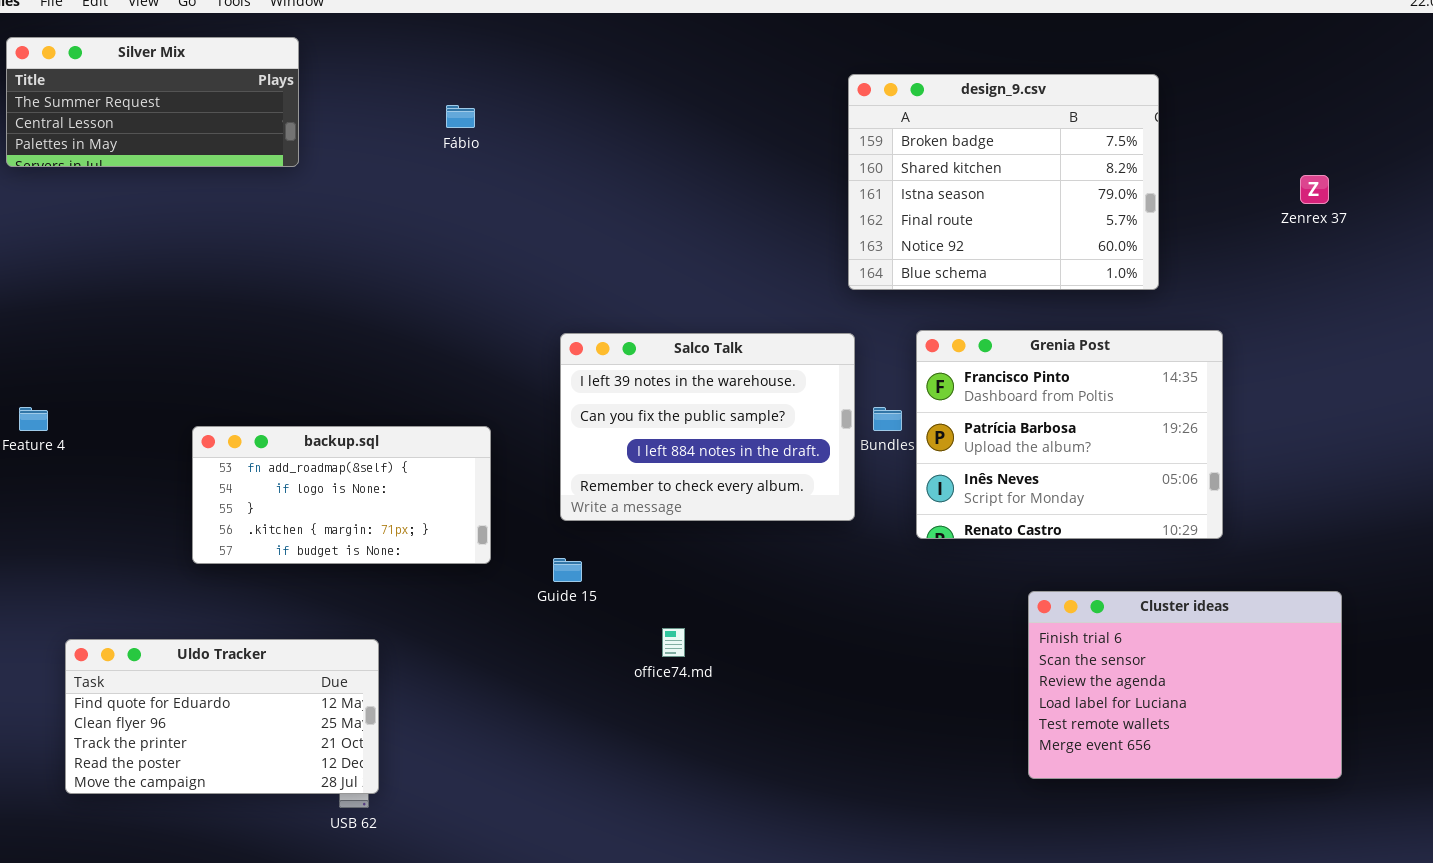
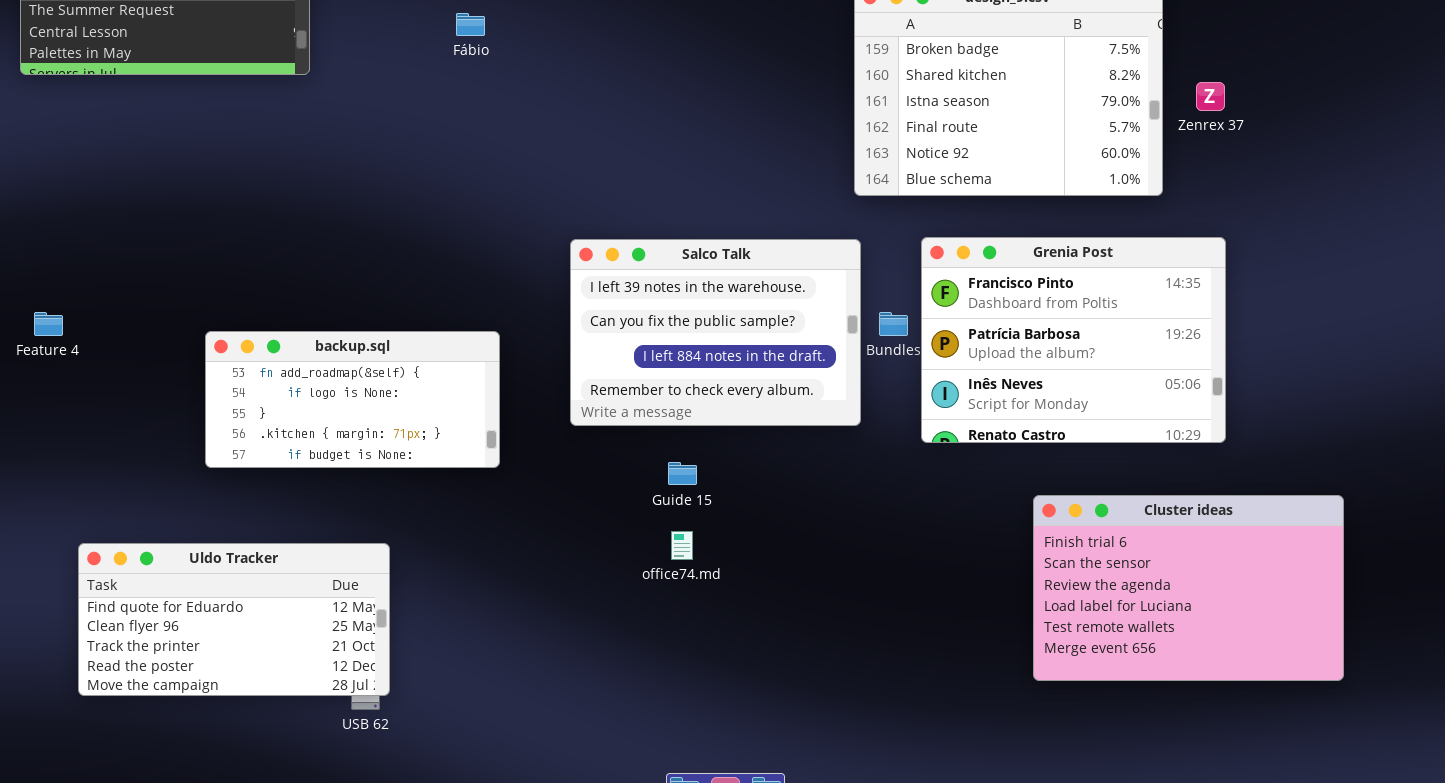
Zenrex 37: [1300,175,1329,204] -> [1196,82,1225,111], moved
Guide 15: [553,558,582,582] -> [668,462,697,485], moved

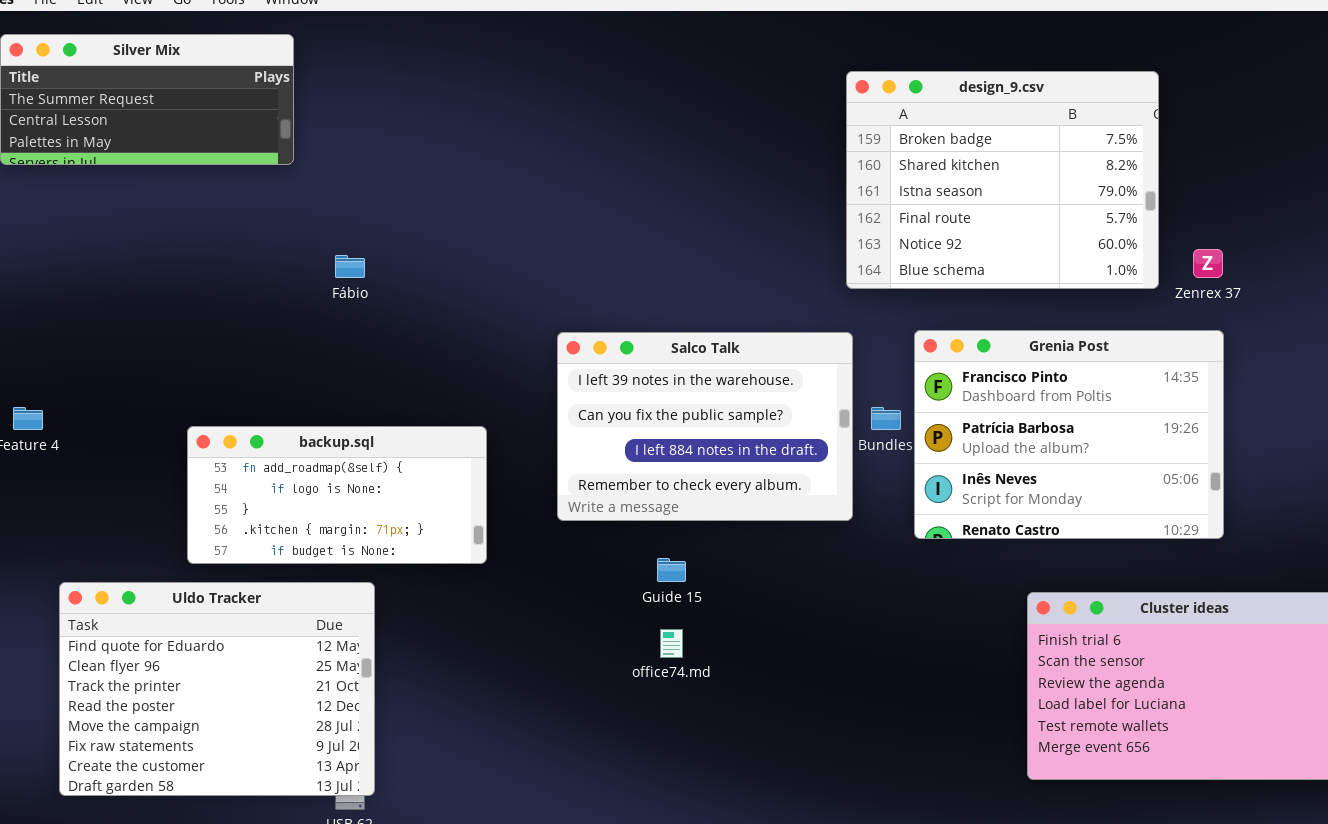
Fábio: [456,13,485,36] -> [335,255,365,278], moved
Zenrex 37: [1196,82,1225,111] -> [1193,249,1223,278], moved
Uldo Tracker: [78,543,390,696] -> [59,582,375,796], resized

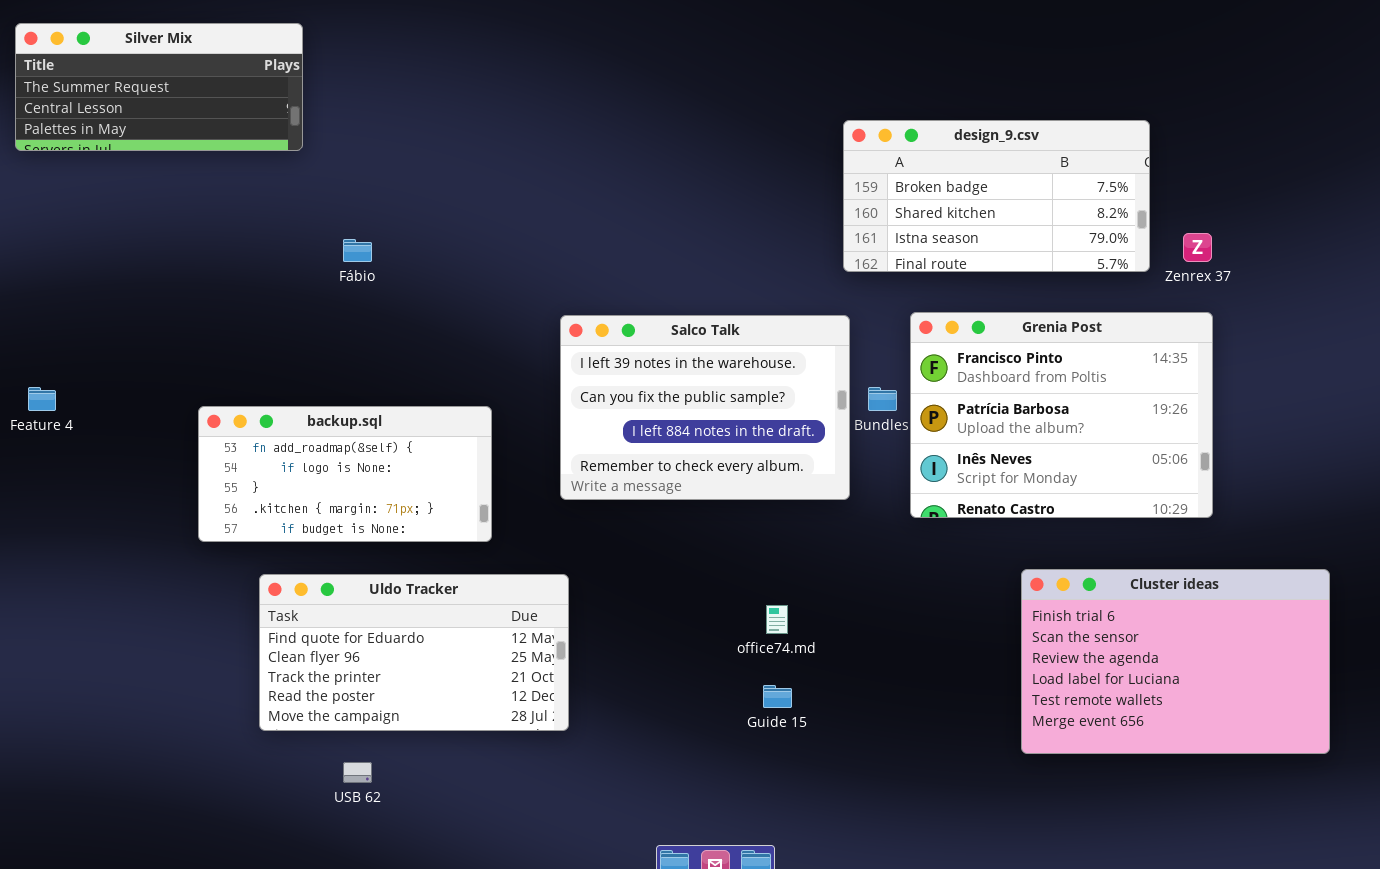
design_9.csv: [846,71,1159,289] -> [843,120,1150,272], resized
Guide 15: [657,558,686,582] -> [763,685,792,708], moved
Uldo Tracker: [59,582,375,796] -> [259,574,569,731], moved, resized
office74.md: [660,629,683,658] -> [766,605,788,634], moved

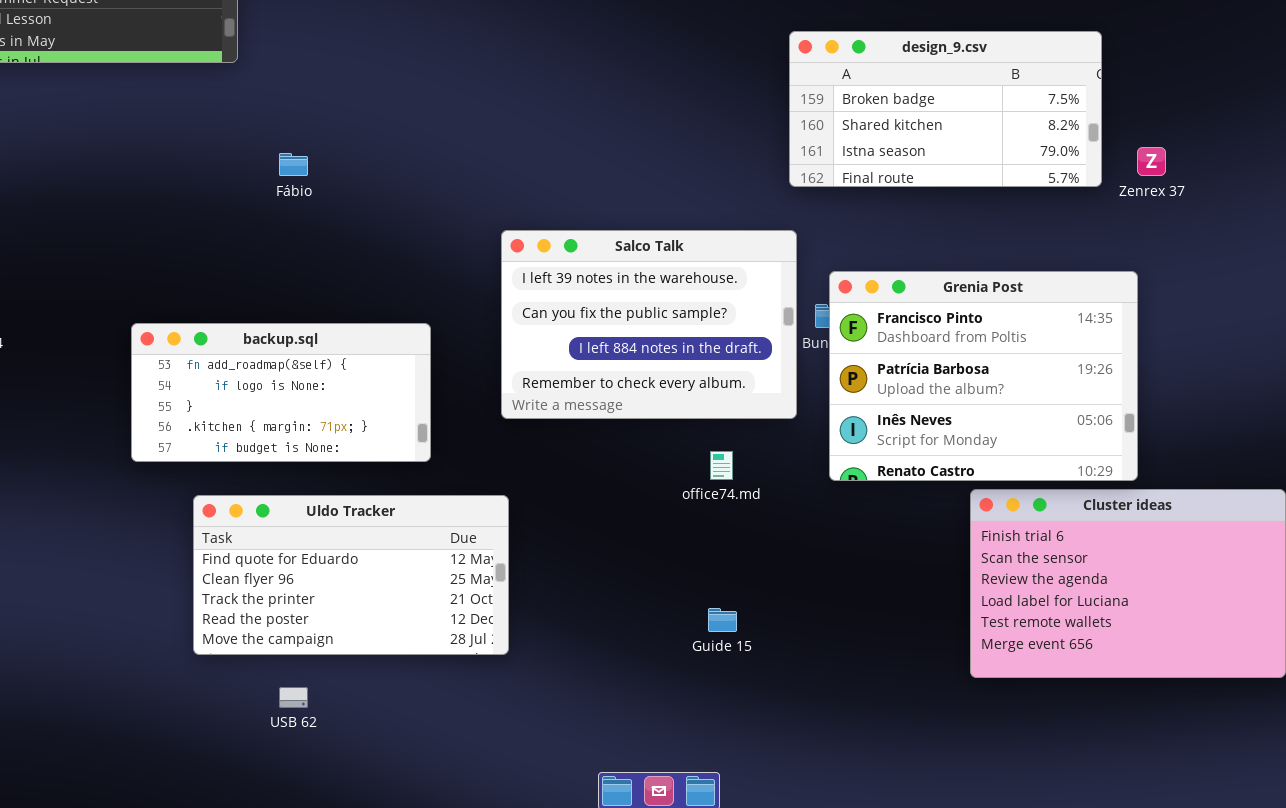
Grenia Post: [910,312,1213,518] -> [829,271,1138,481], moved
office74.md: [766,605,788,634] -> [710,451,733,480], moved

